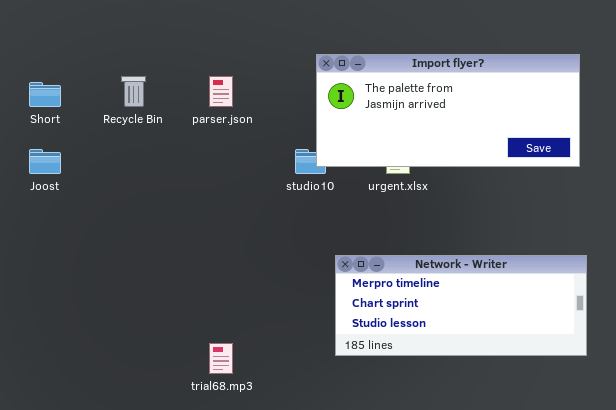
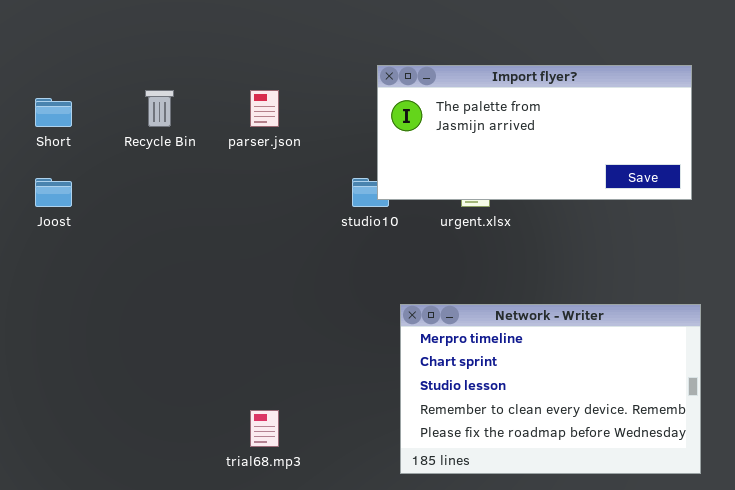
Network - Writer: [335,255,587,356] -> [400,304,701,474], resized

